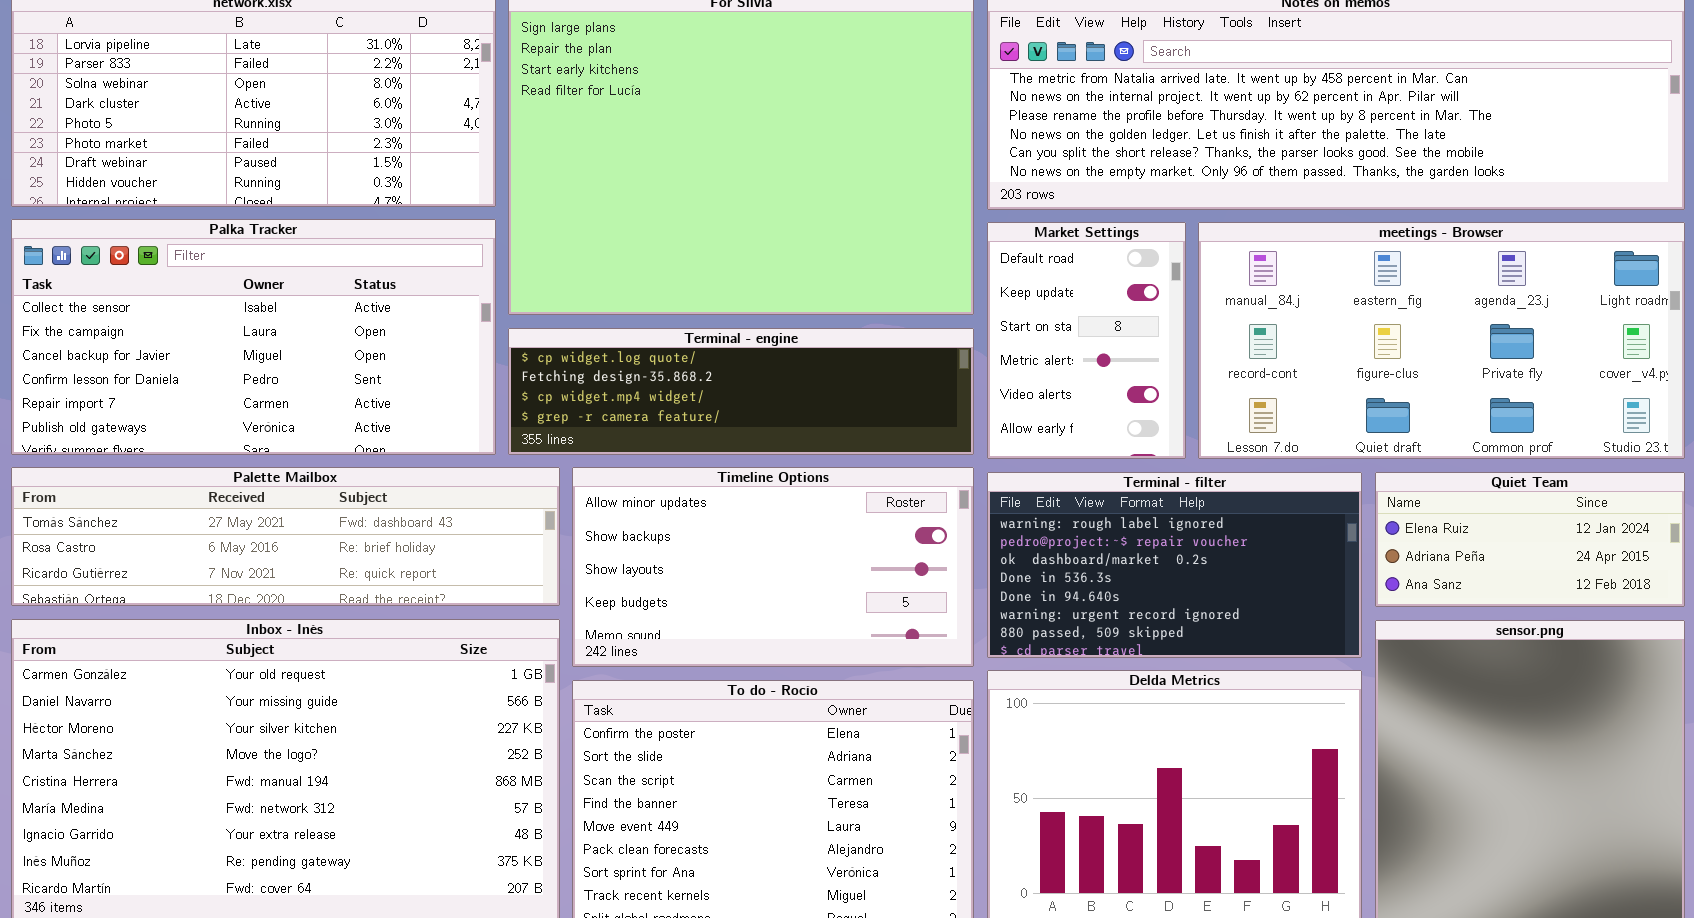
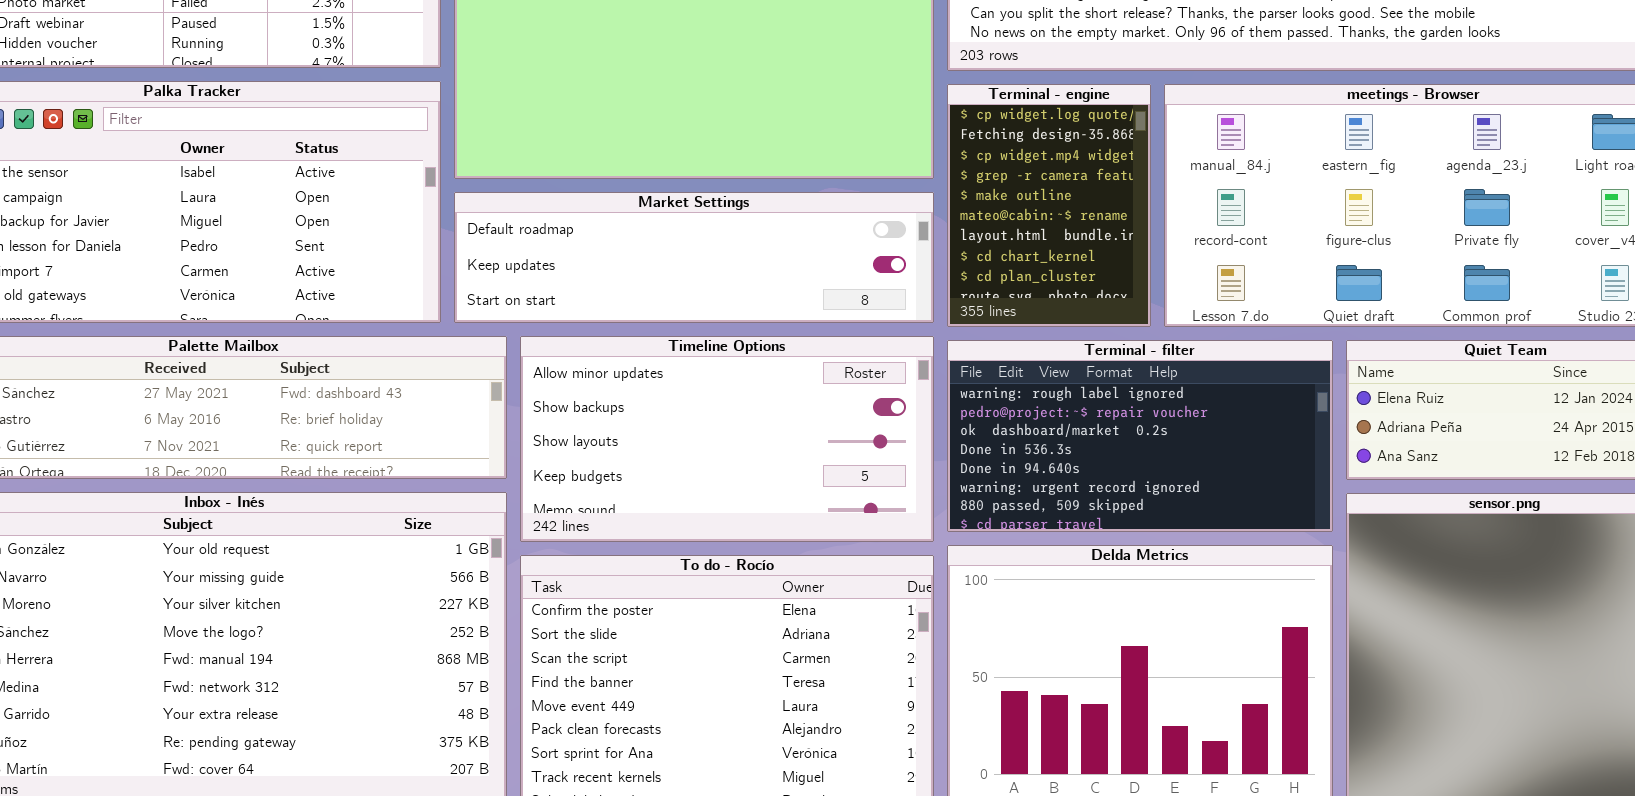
Market Settings: [987,222,1186,459] -> [454,192,934,323], moved, resized
Terminal - engine: [508,328,974,455] -> [947,84,1151,327], moved, resized

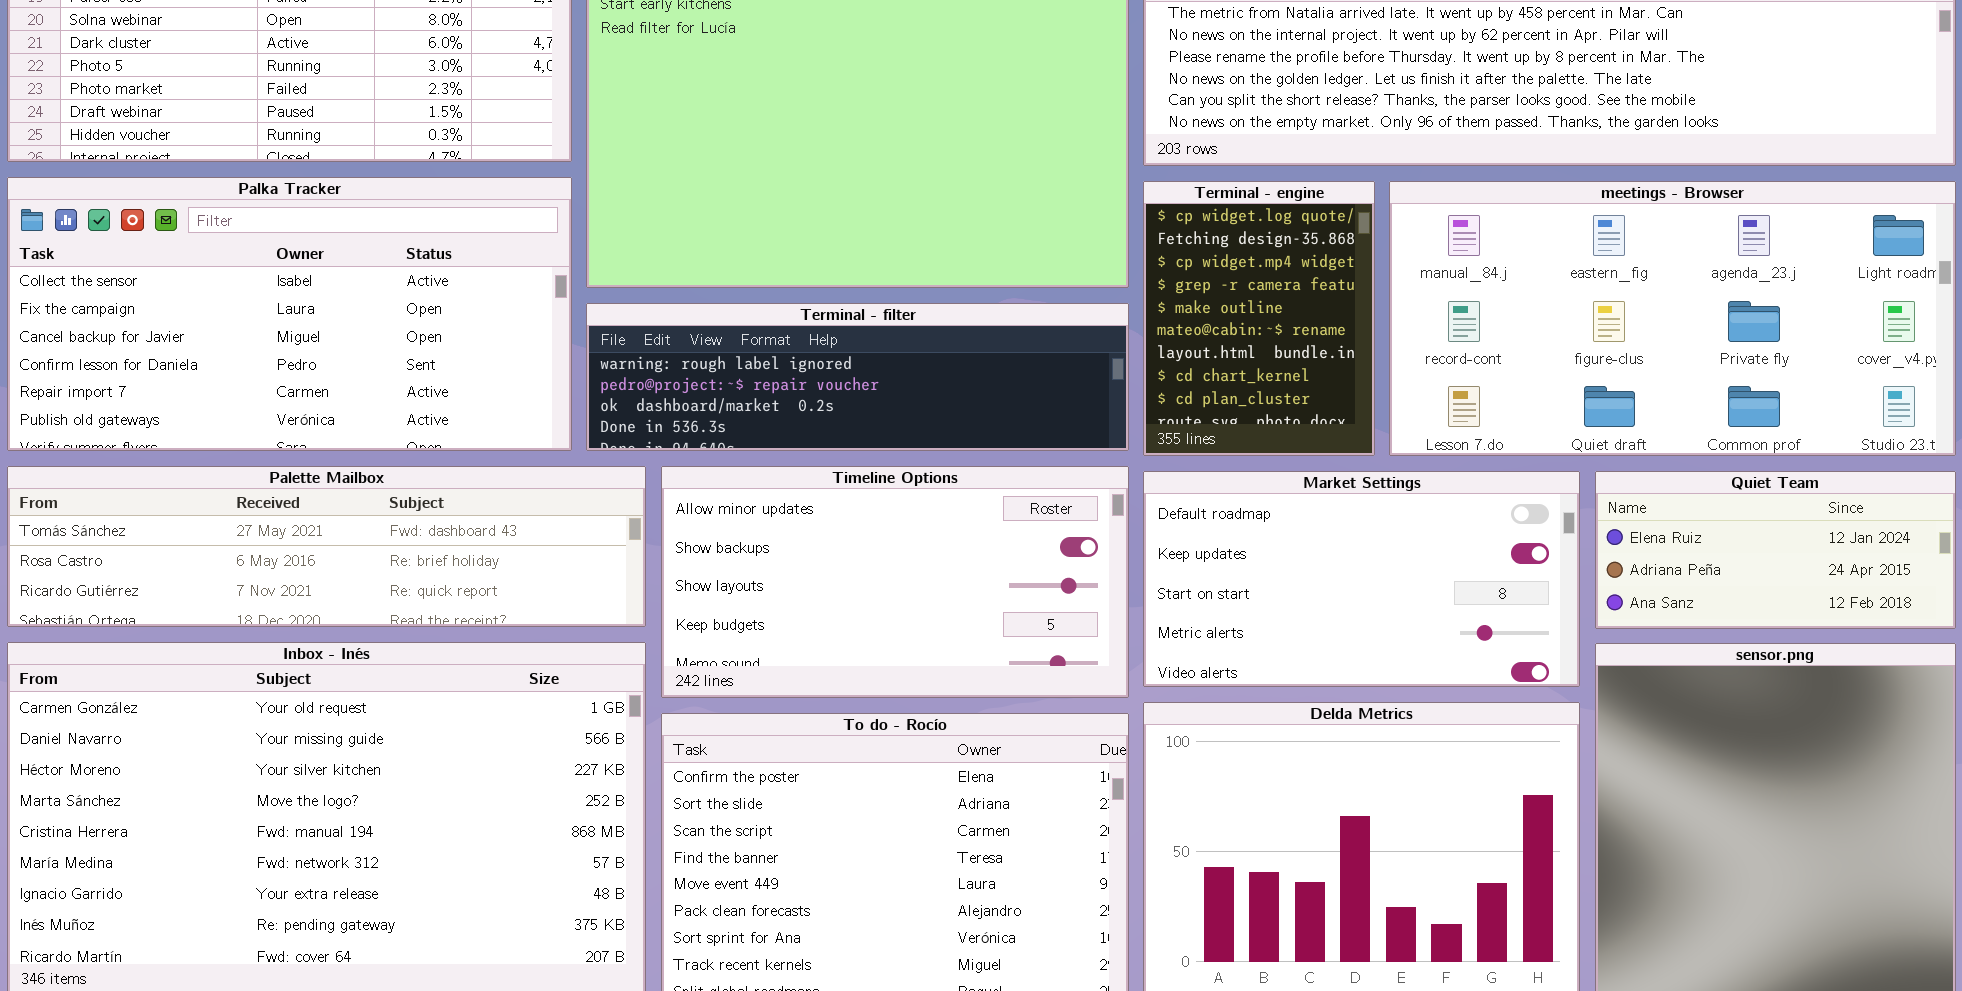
Market Settings: [454,192,934,323] -> [1143,471,1580,687], moved, resized
Terminal - filter: [947,340,1333,532] -> [586,303,1129,451], moved, resized

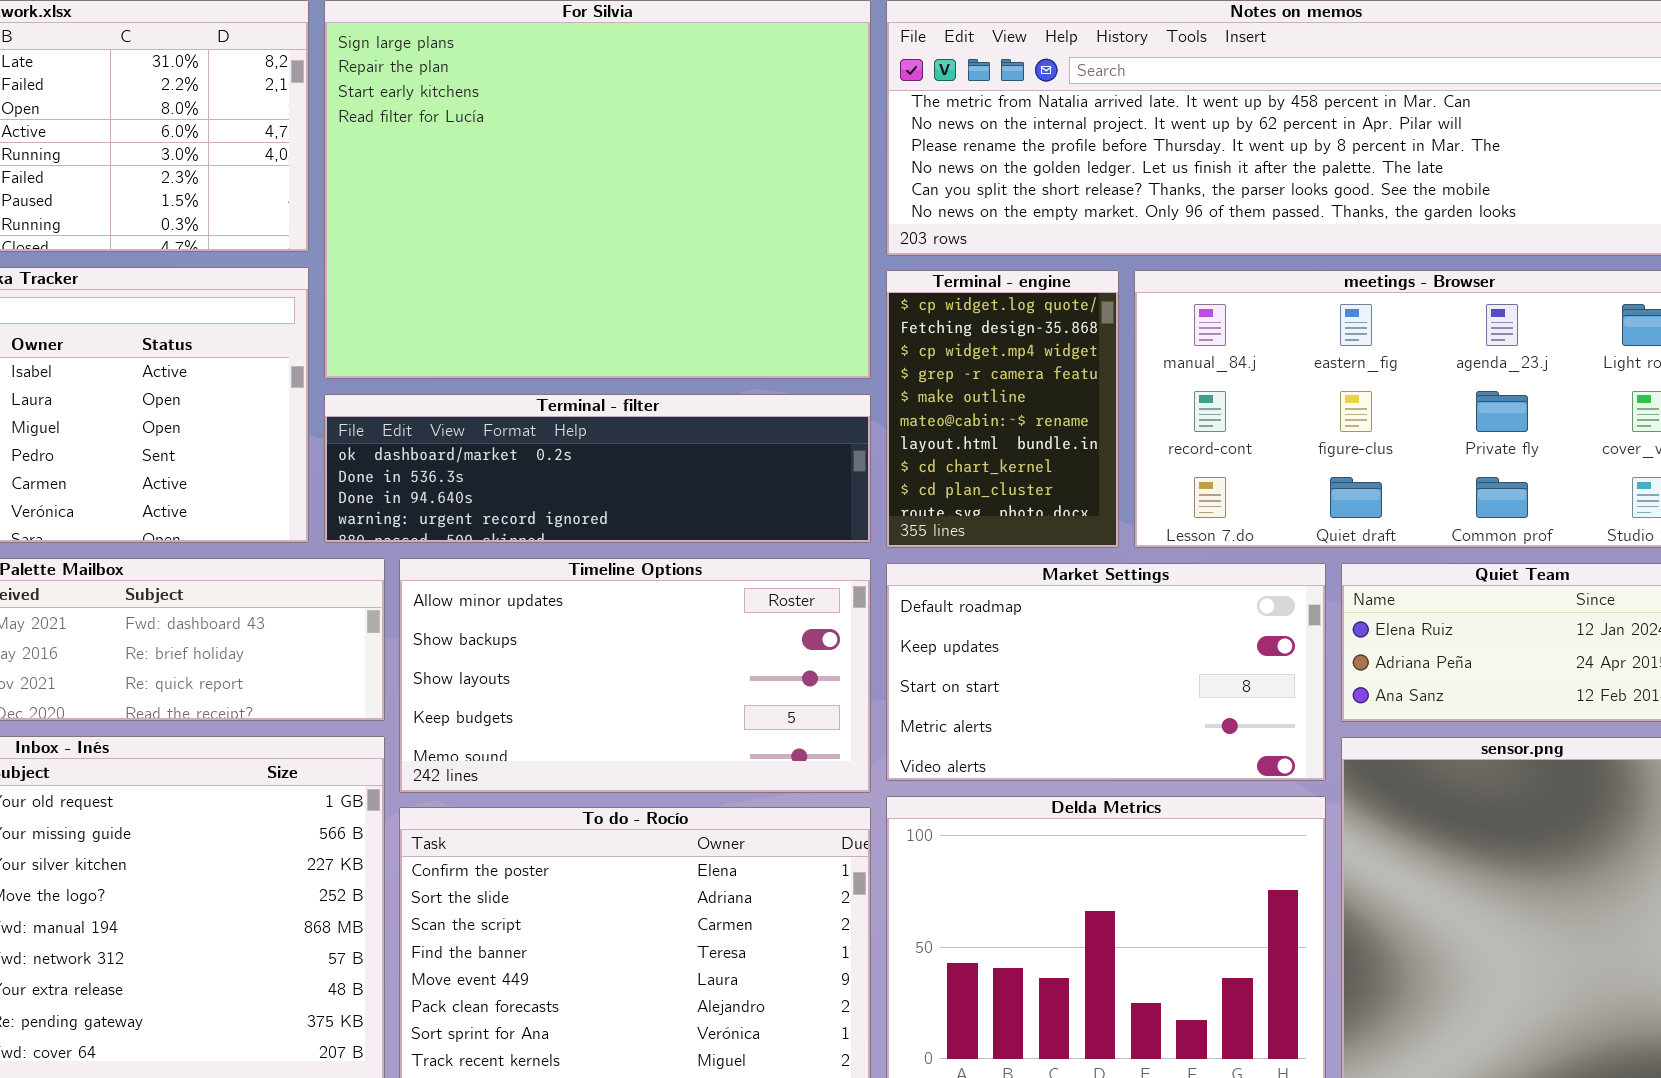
Terminal - filter: [586,303,1129,451] -> [324,394,871,543], scrolled down 2 rows

